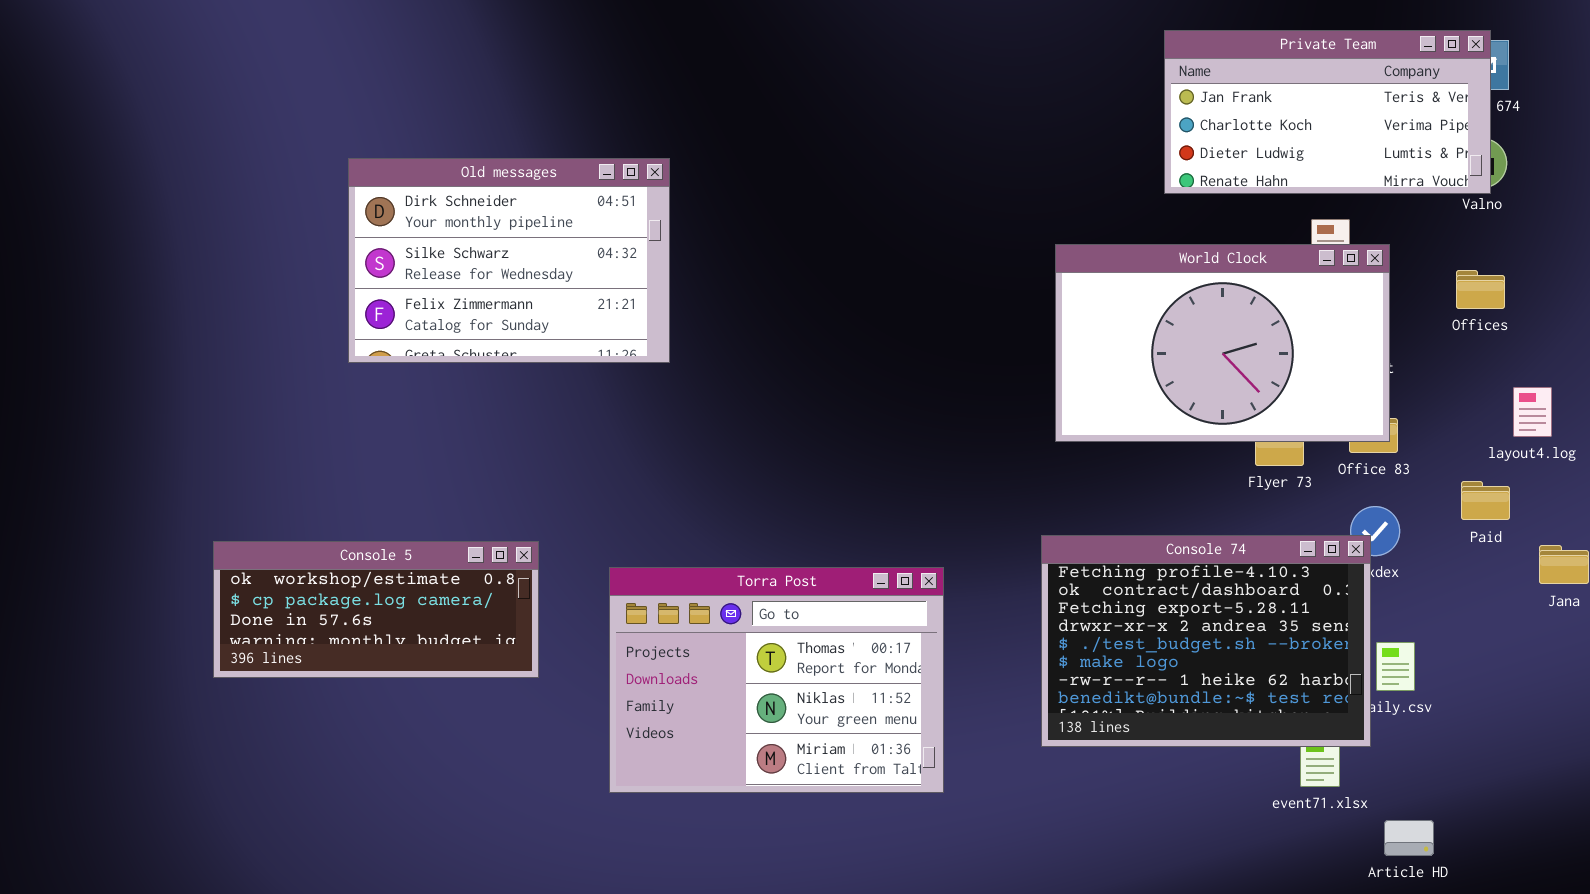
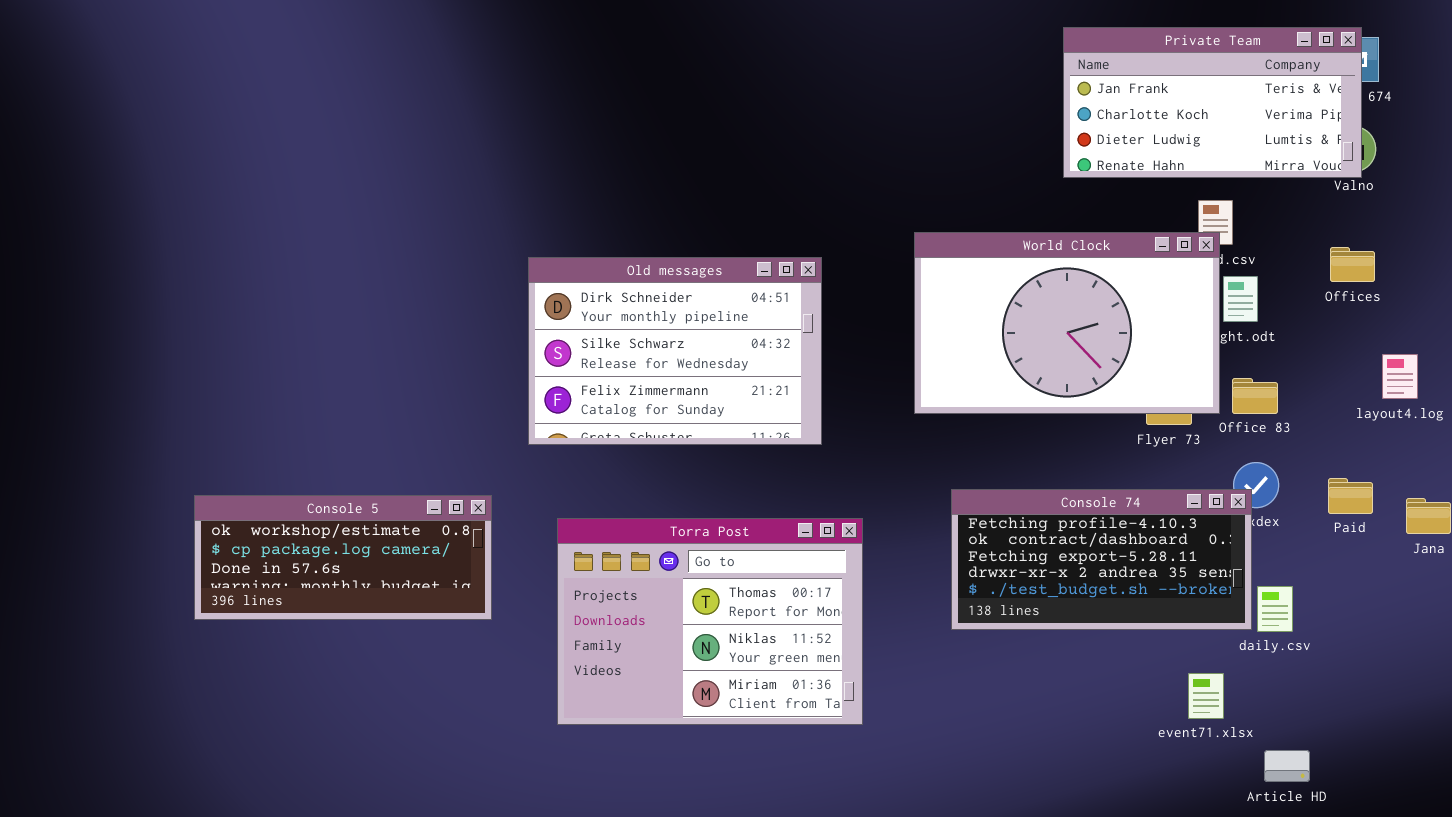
Old messages: [348,158,670,363] -> [528,257,822,445], moved
World Clock: [1055,244,1390,442] -> [914,232,1220,414], moved
Paid: [1461,481,1510,520] -> [1328,478,1373,514], moved
Console 74: [1041,535,1371,747] -> [951,489,1252,630], resized

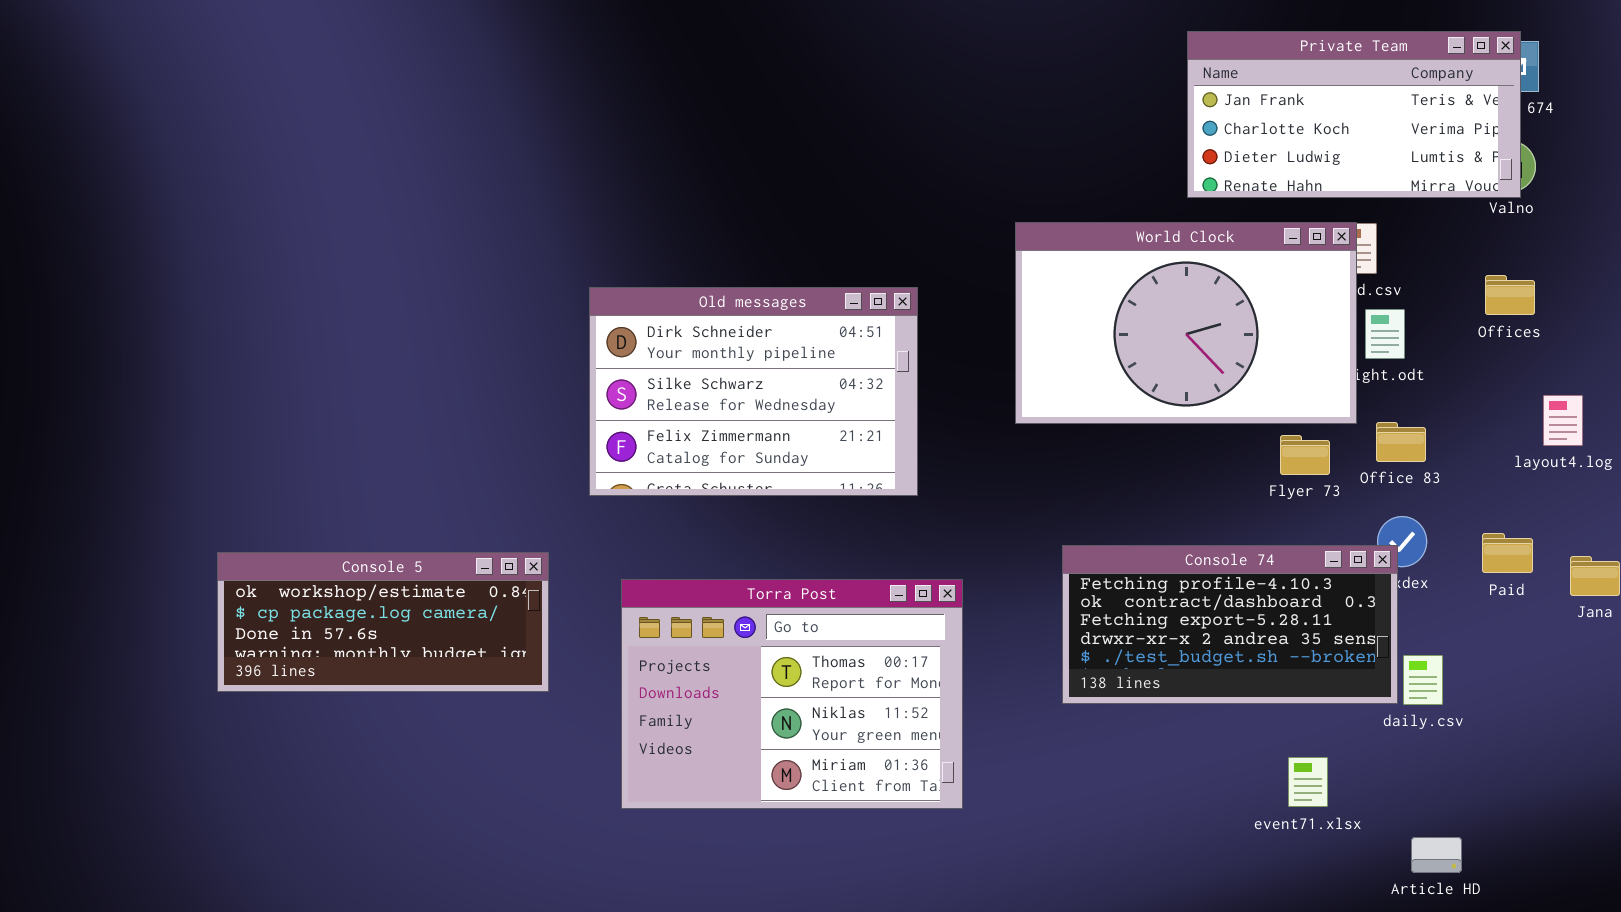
World Clock: [914,232,1220,414] -> [1015,222,1357,424], moved
event71.xlsx: [1188,673,1224,719] -> [1288,757,1328,807], moved

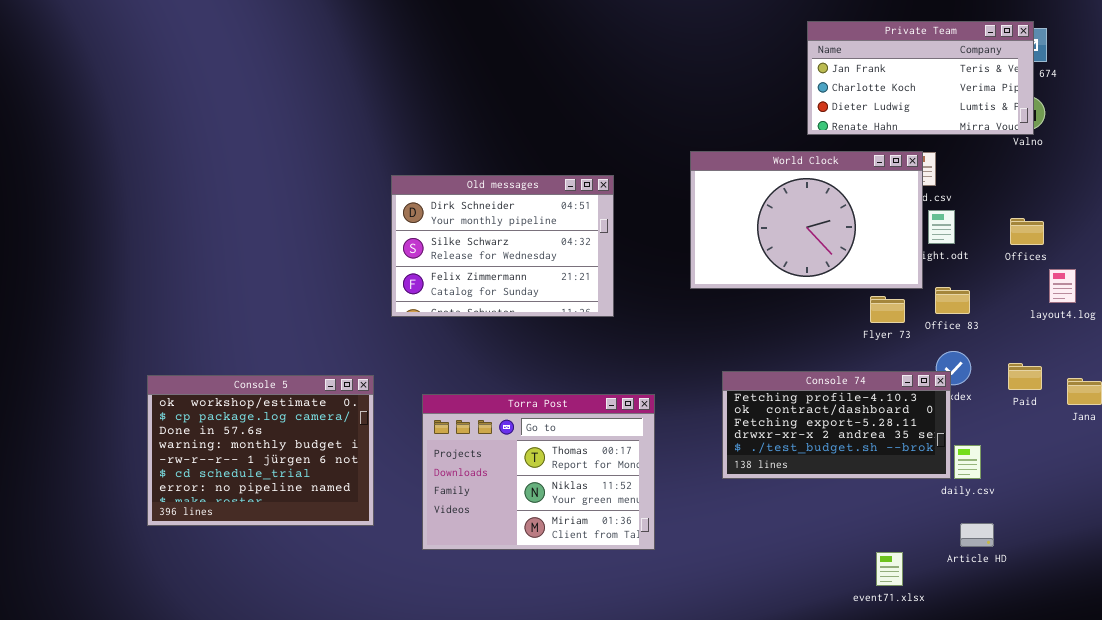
Offices: [1485,275,1535,315] -> [1010,218,1044,245], moved
Old messages: [589,287,918,496] -> [391,175,614,317], moved
Console 5: [217,552,549,692] -> [147,375,374,526], resized
event71.xlsx: [1288,757,1328,807] -> [876,552,903,586], moved
Article HD: [1411,837,1462,873] -> [960,523,994,547], moved

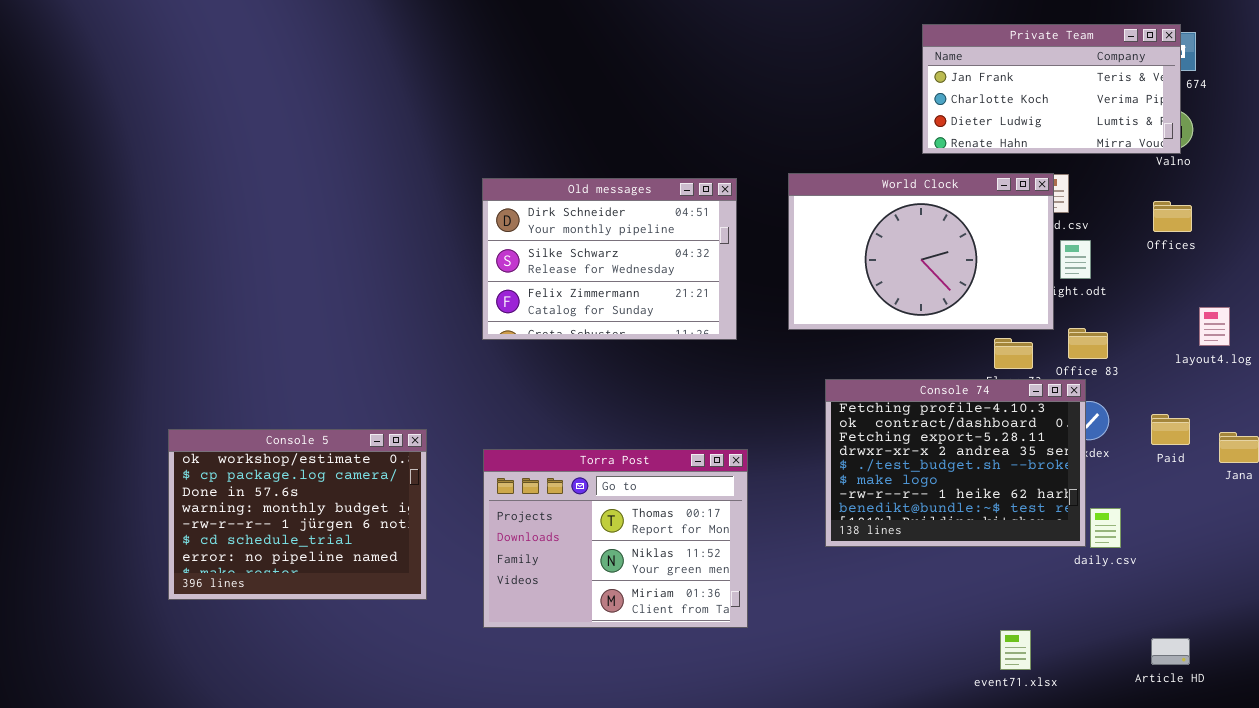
Old messages: [391,175,614,317] -> [482,178,737,340], moved
Offices: [1010,218,1044,245] -> [1153,201,1192,232], moved
Console 74: [722,371,951,479] -> [825,379,1086,547], resized
Article HD: [960,523,994,547] -> [1151,638,1190,665], moved

